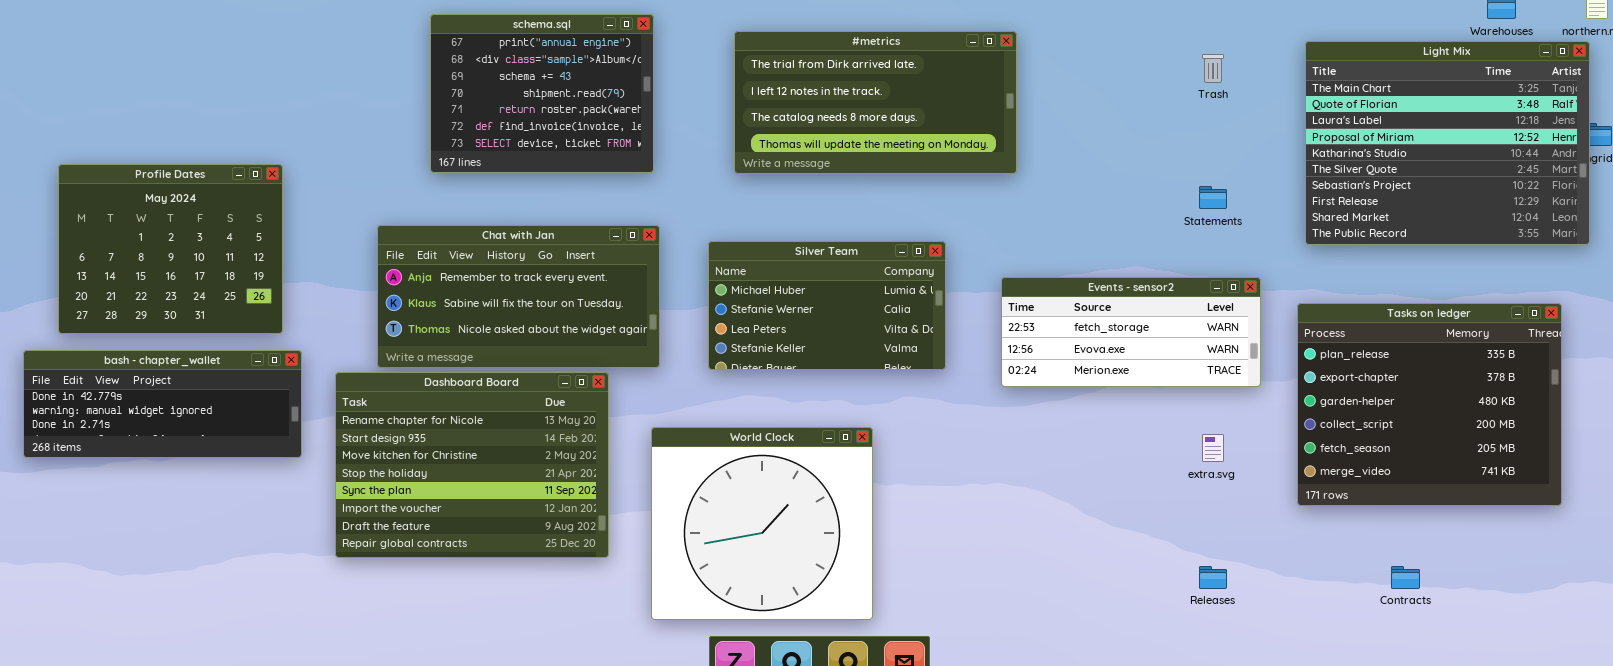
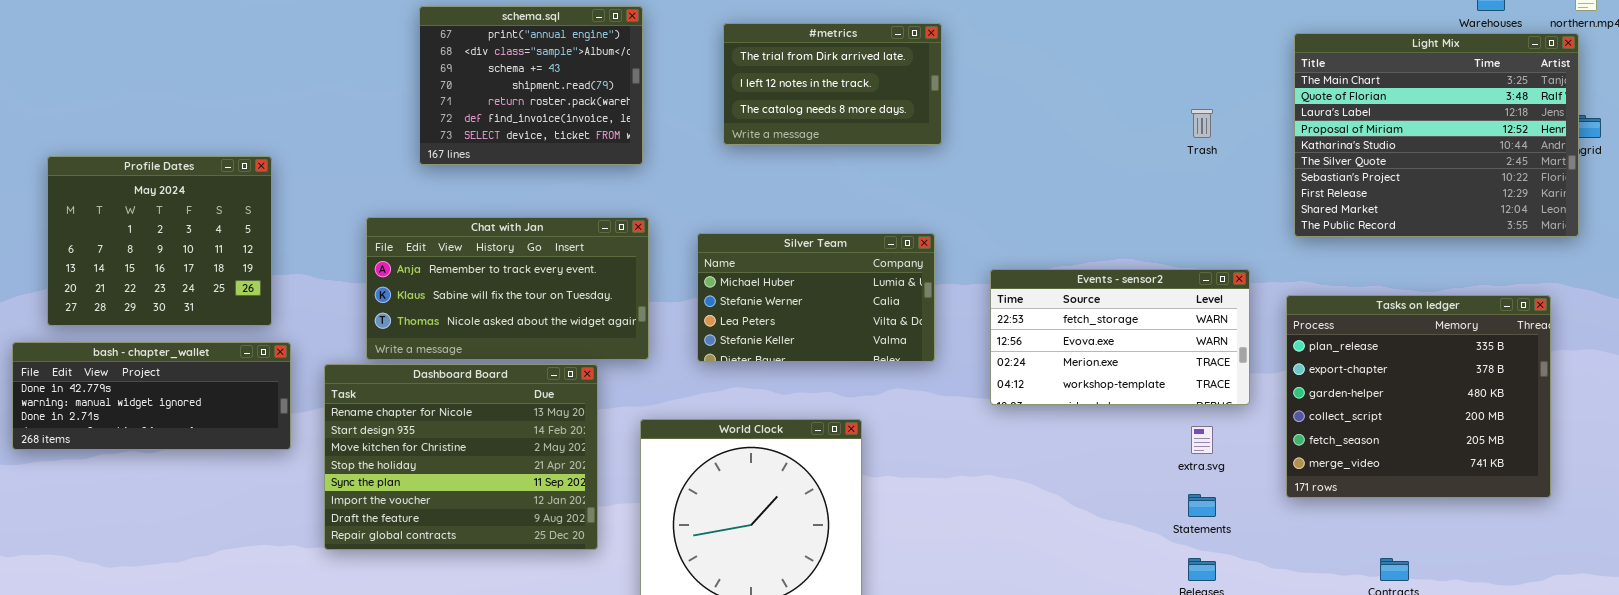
#metrics: [734,31,1017,174] -> [723,23,942,145], resized
Trash: [1202,54,1224,83] -> [1191,109,1213,138], moved
Statements: [1199,186,1227,209] -> [1188,494,1216,517], moved
Events - sensor2: [1001,277,1261,387] -> [990,269,1250,405], resized

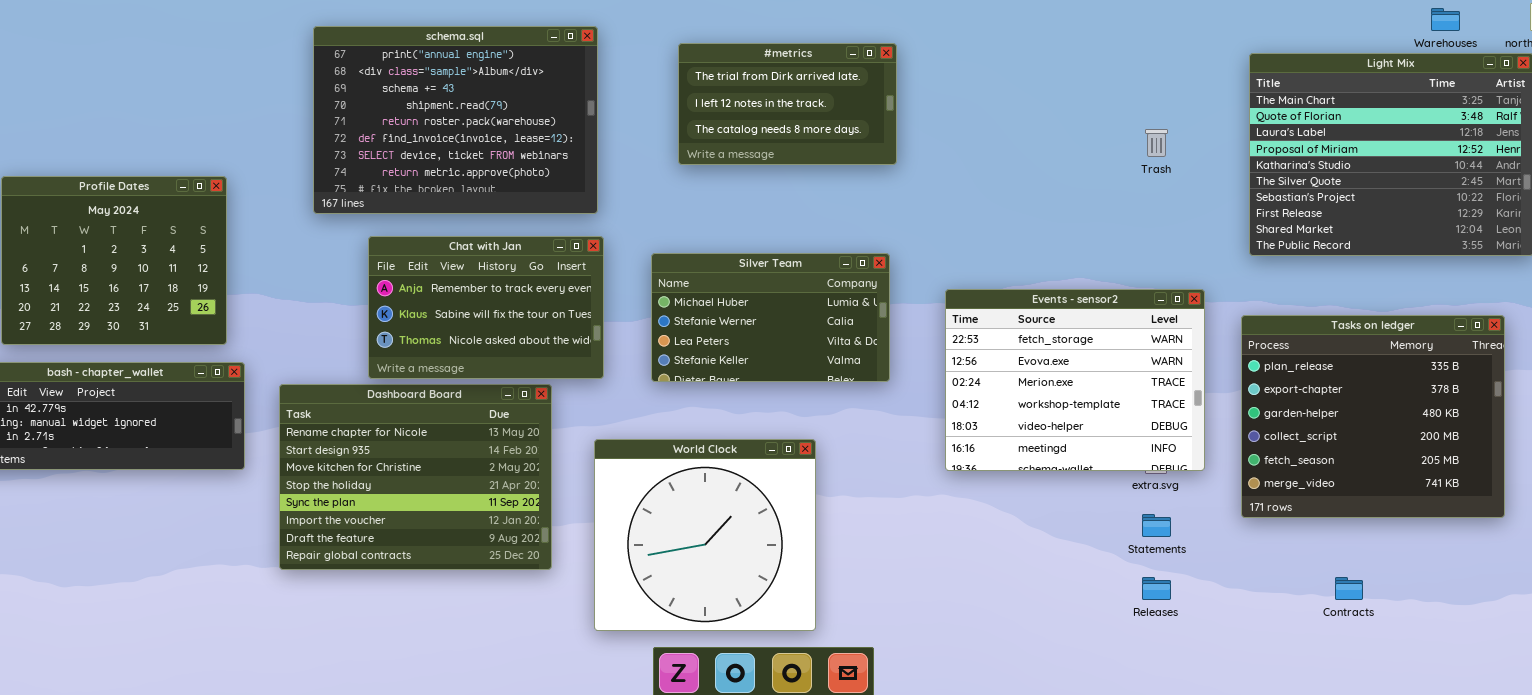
schema.sql: [419,6,643,165] -> [313,26,598,214], resized
Chat with Jan: [366,217,649,360] -> [368,236,604,379], resized
Events - sensor2: [990,269,1250,405] -> [945,289,1205,471], resized

